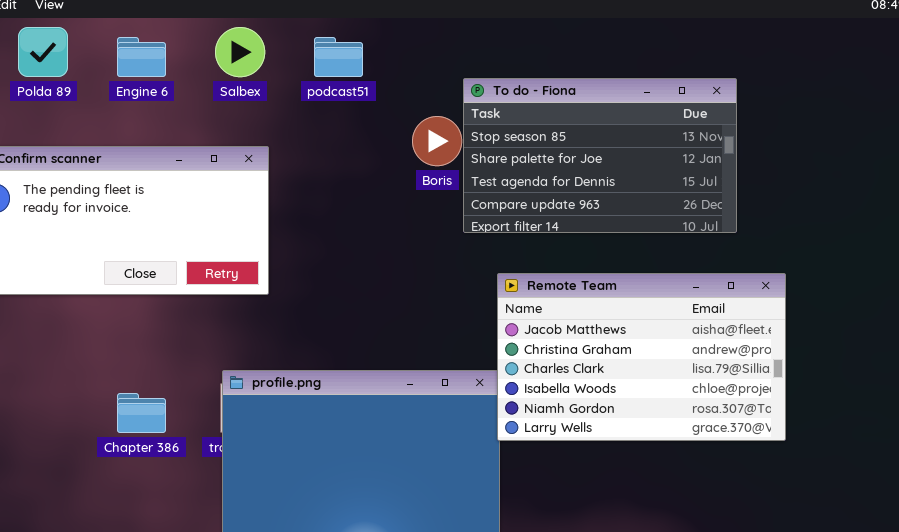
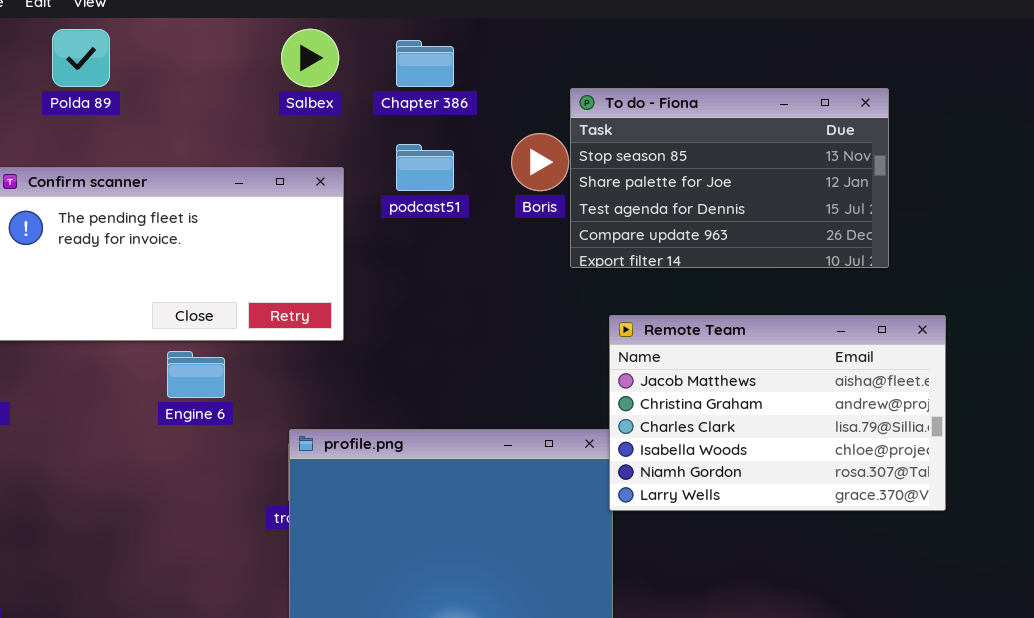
Engine 6: [117,37,166,77] -> [167,351,225,398], moved
podcast51: [314,37,363,77] -> [396,144,454,191], moved
Chapter 386: [117,393,166,433] -> [396,40,454,87], moved

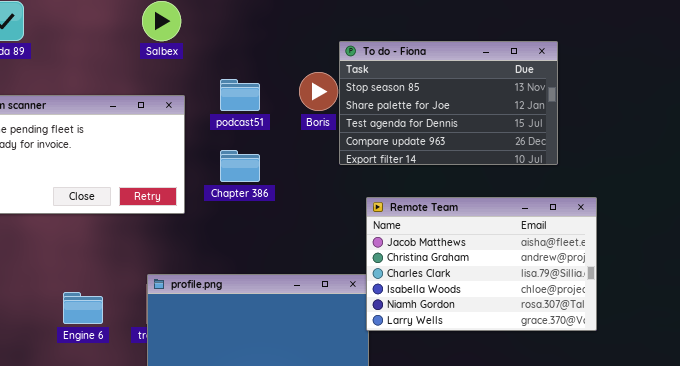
Chapter 386: [396,40,454,87] -> [220,150,260,182], moved
Engine 6: [167,351,225,398] -> [63,292,103,324], moved

